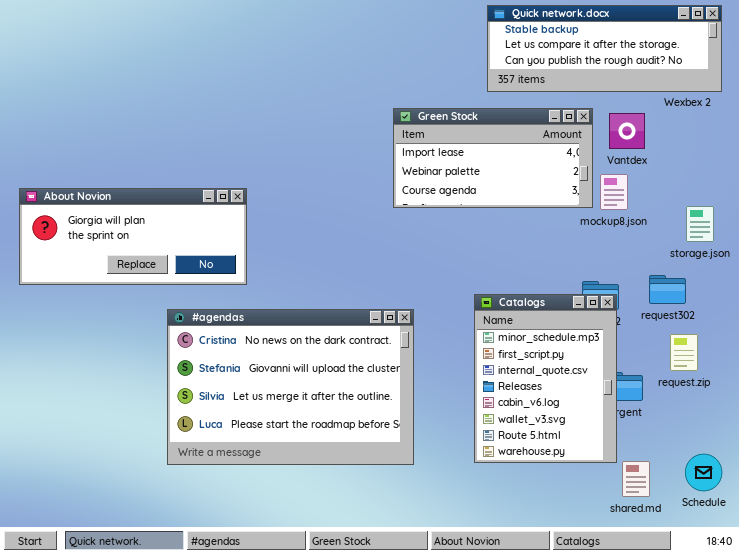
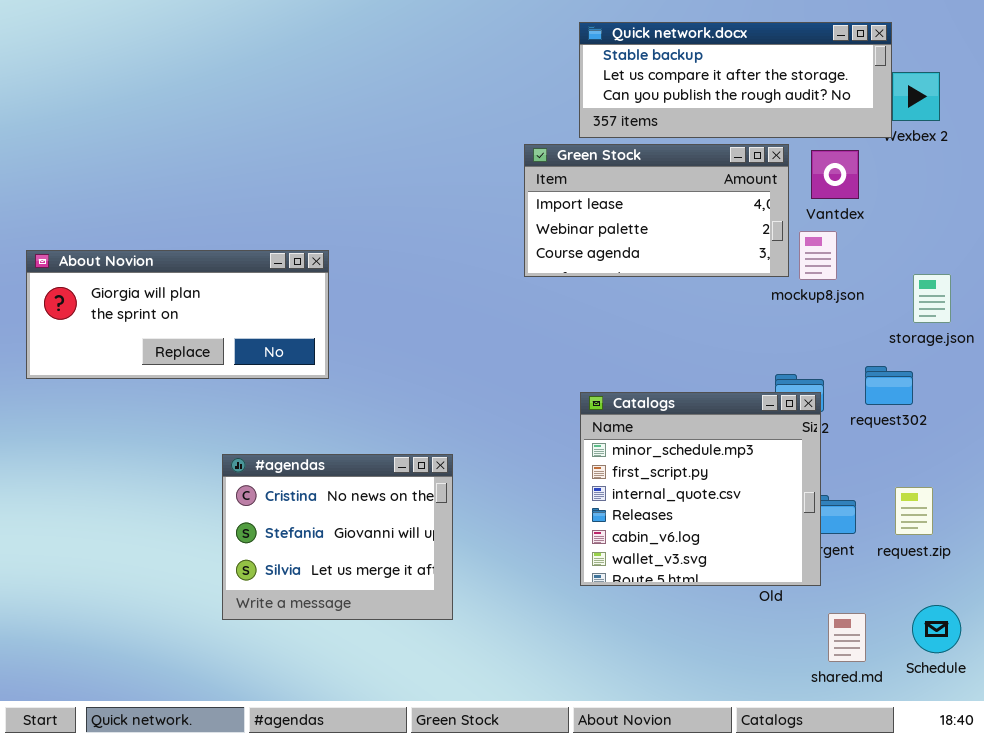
Quick network.docx: [487,5,722,92] -> [579,22,892,138], moved
Catalogs: [474,294,617,463] -> [580,392,821,586], resized
#agendas: [167,309,414,465] -> [222,454,453,620], resized
request.zip: [670,334,698,371] -> [895,487,933,535], moved

